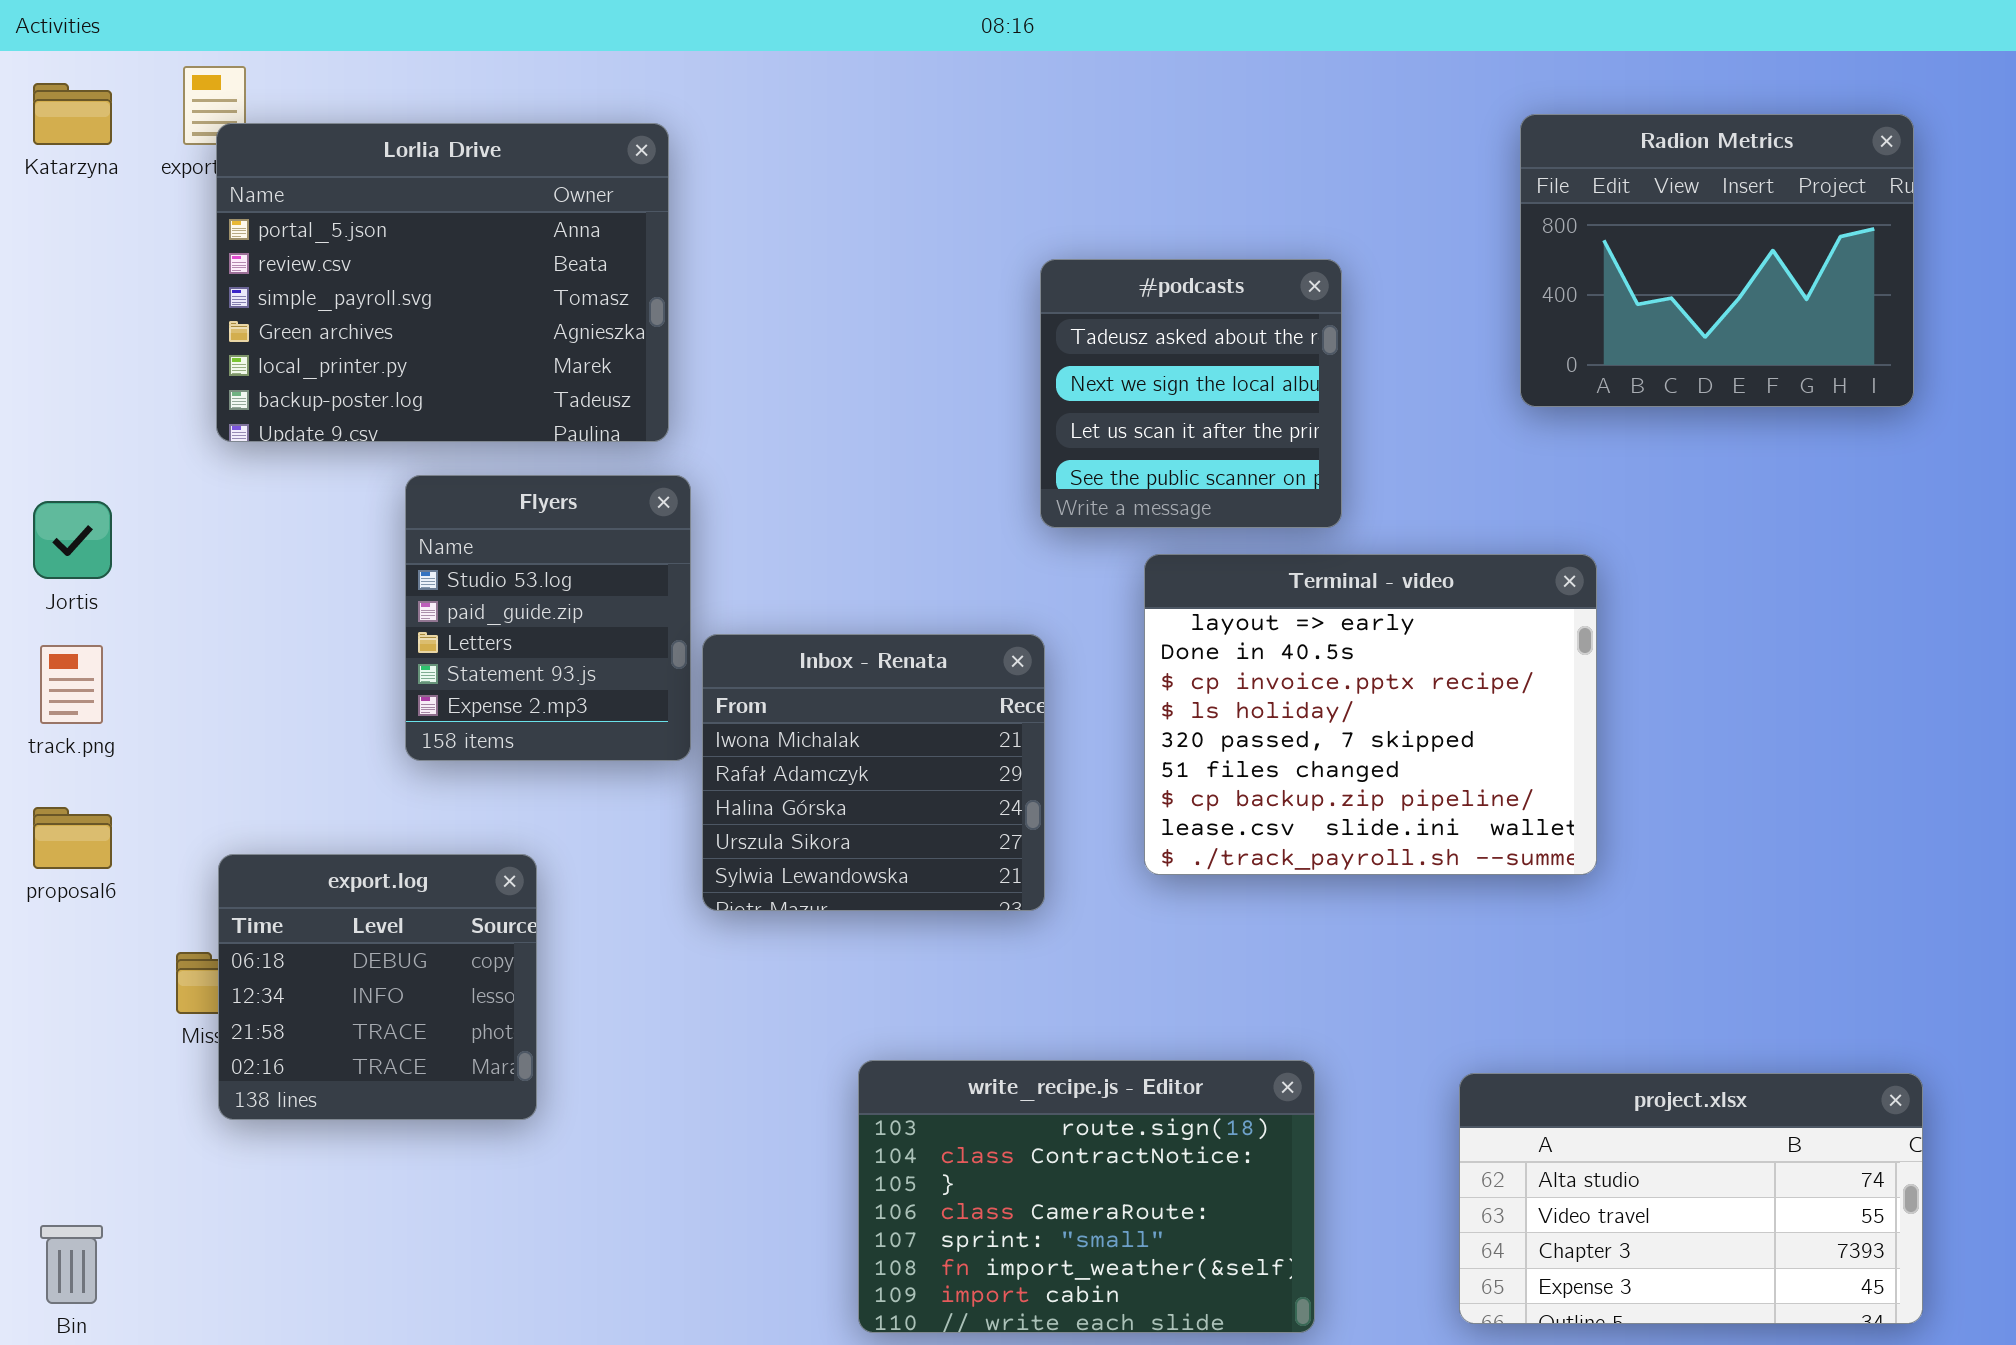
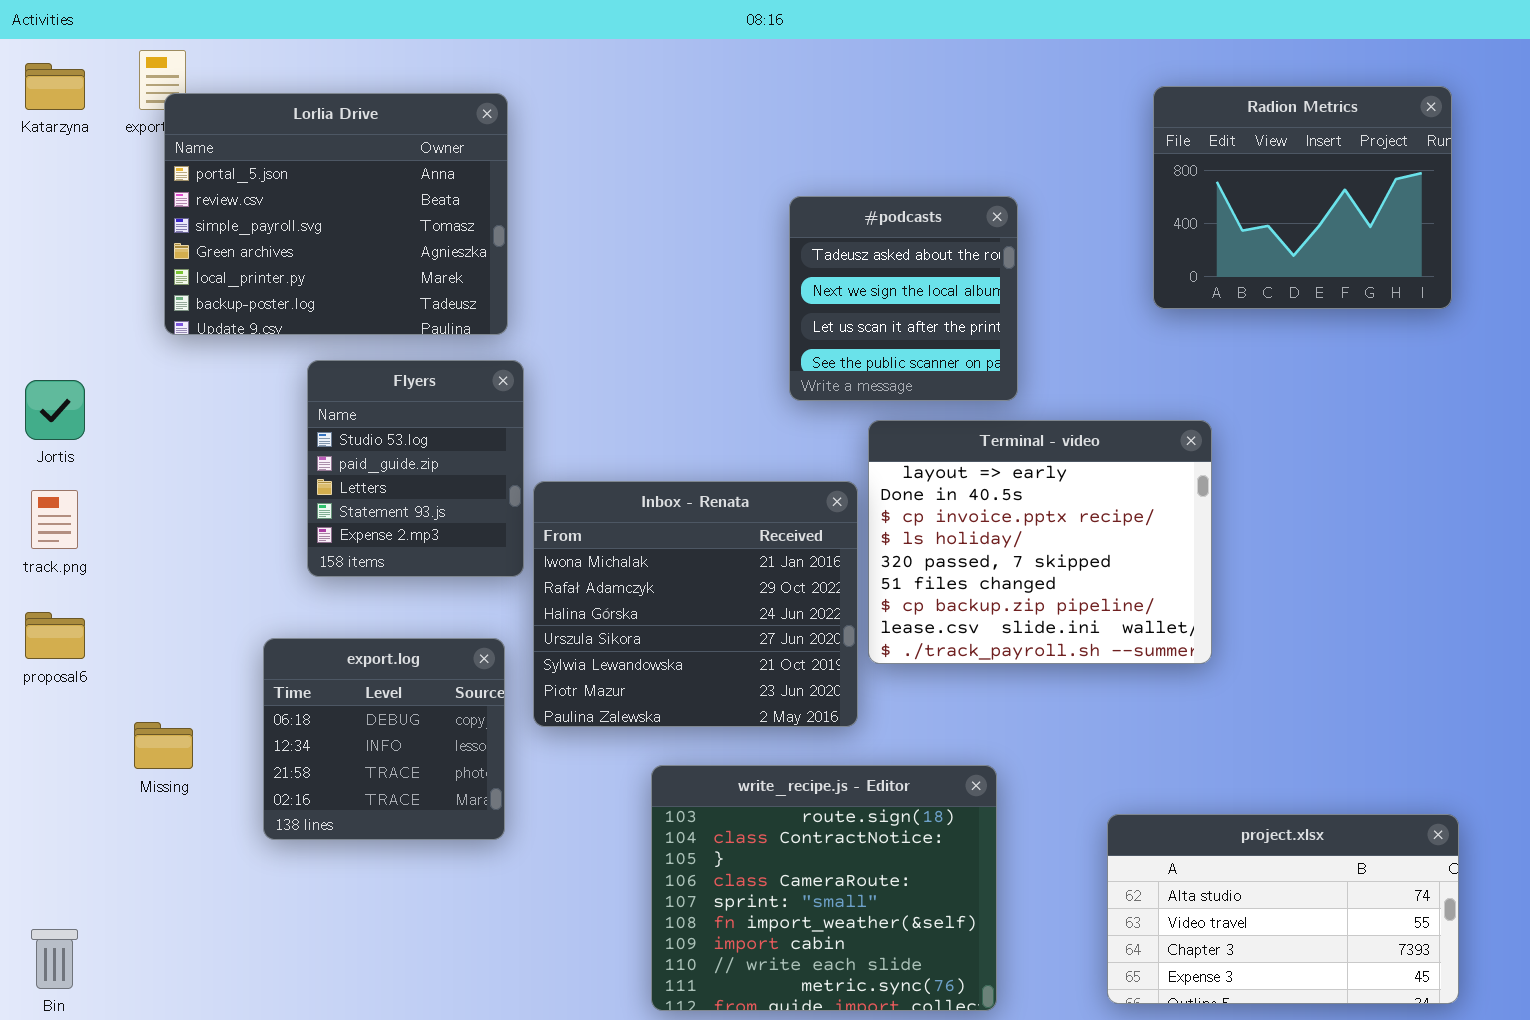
Inbox - Renata: [702,634,1045,911] -> [533,481,858,727], resized
export.log: [218,854,537,1120] -> [263,638,505,840], moved
write_recipe.js - Editor: [858,1060,1315,1333] -> [651,765,997,1011], resized

